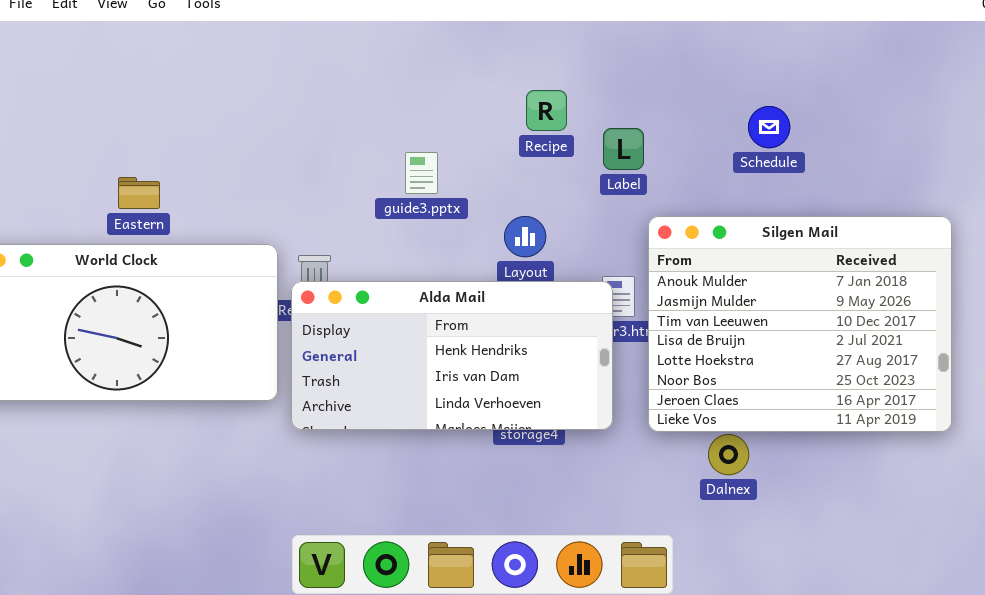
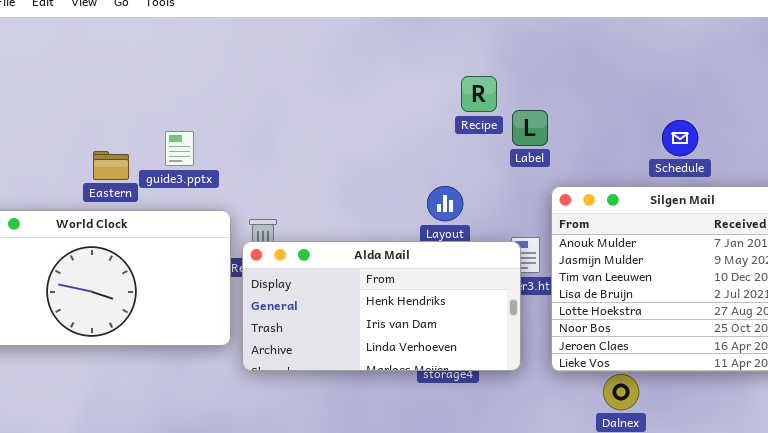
Recipe: [526,90,567,131] -> [461,76,497,112], moved
Schedule: [748,106,790,148] -> [662,120,698,156], moved
guide3.pptx: [405,152,438,194] -> [165,131,194,166], moved

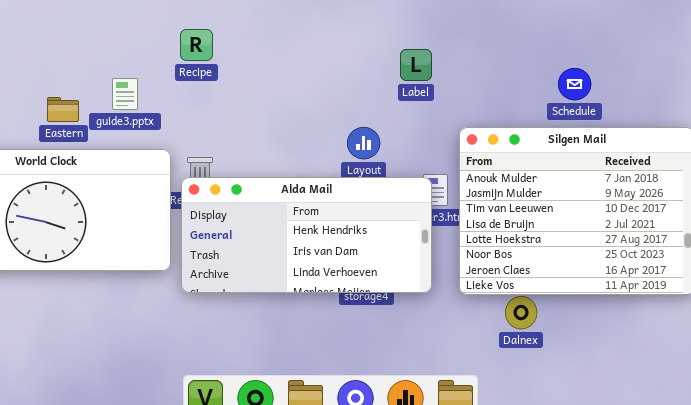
Recipe: [461,76,497,112] -> [180,29,213,61], moved
Label: [512,110,548,146] -> [400,49,432,81], moved

